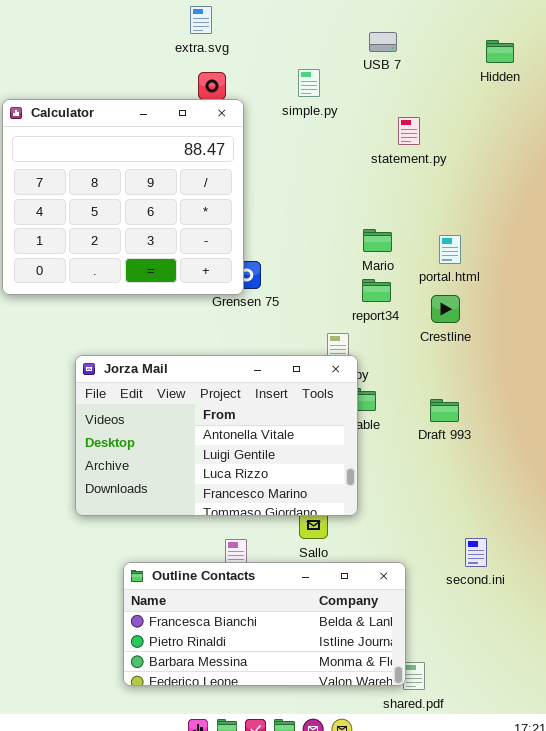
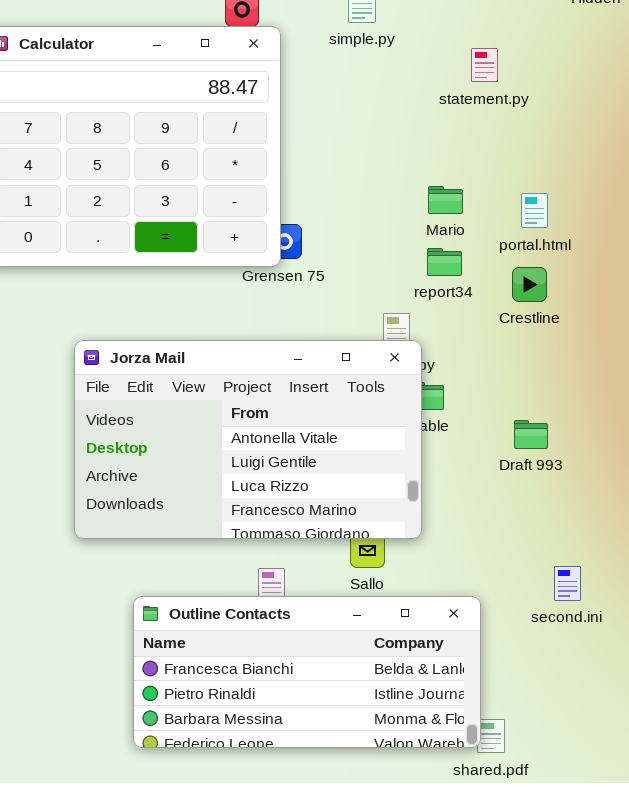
Draft 993: [430,399,459,422] -> [514,420,548,449], moved

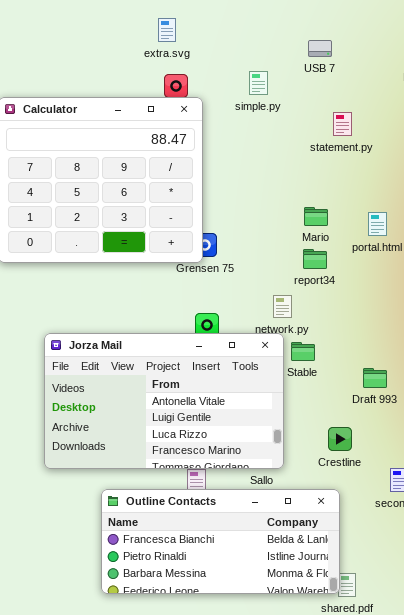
Crestline: [512,267,547,302] -> [328,427,352,451], moved
Jorza Mail: [74,340,422,539] -> [44,333,284,469], moved

